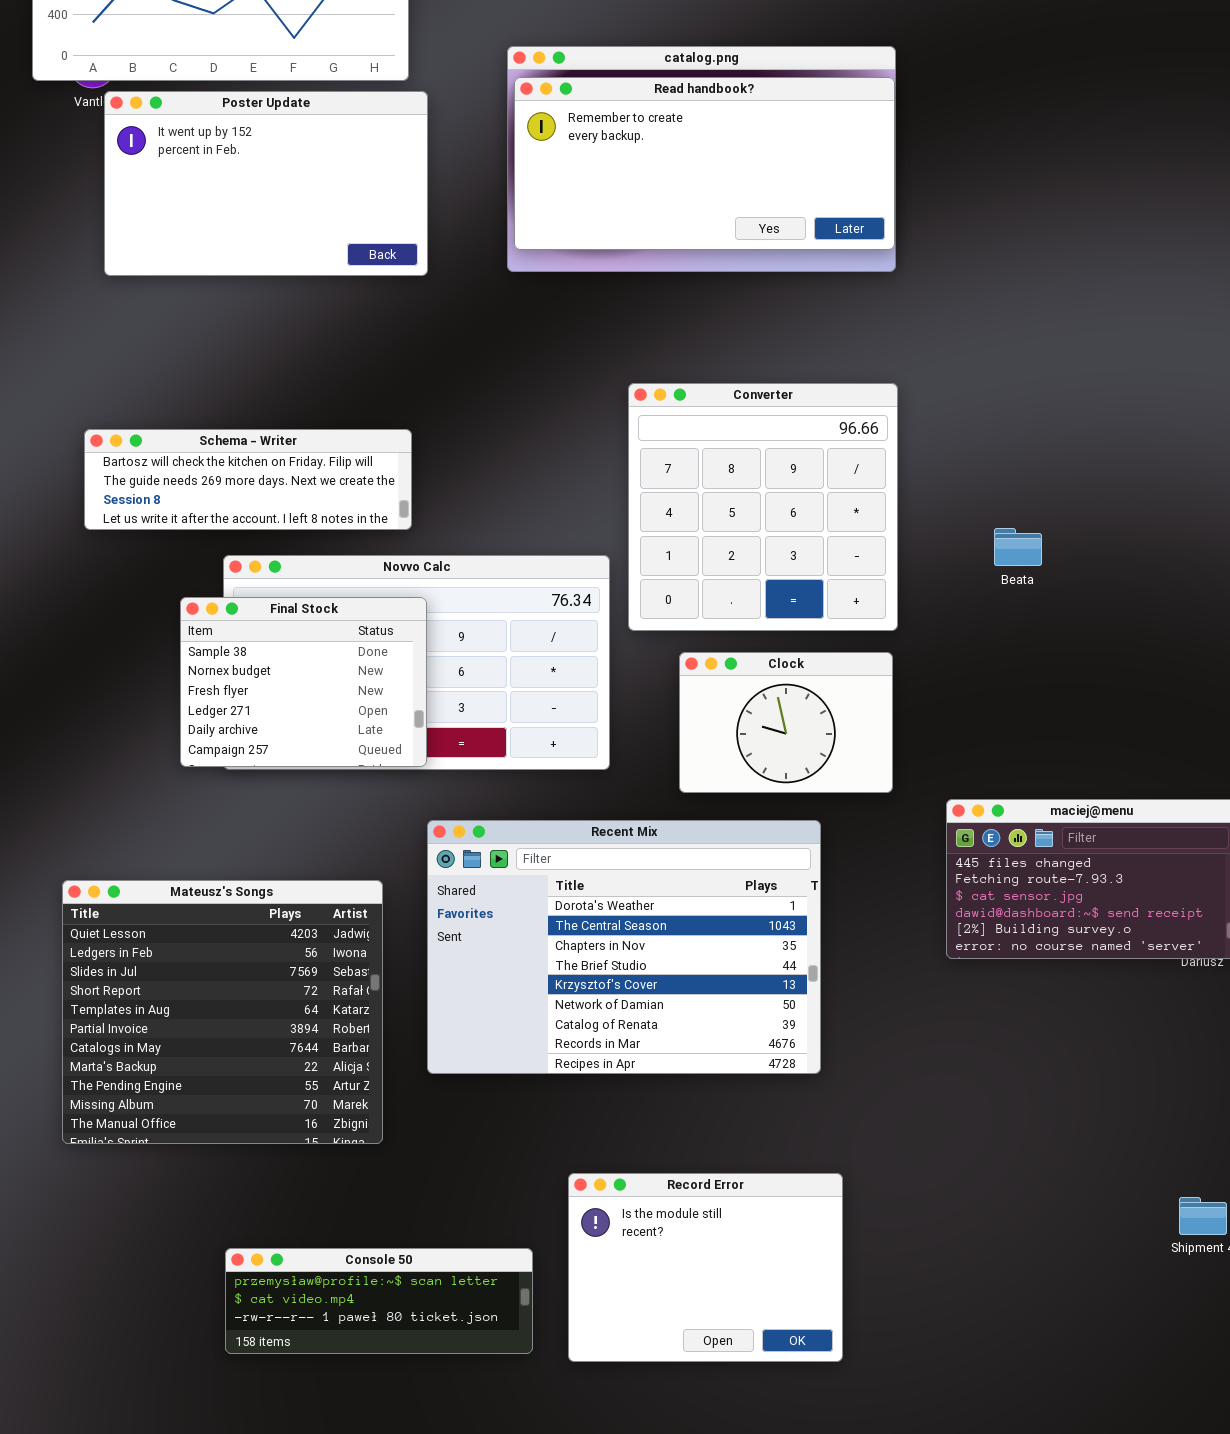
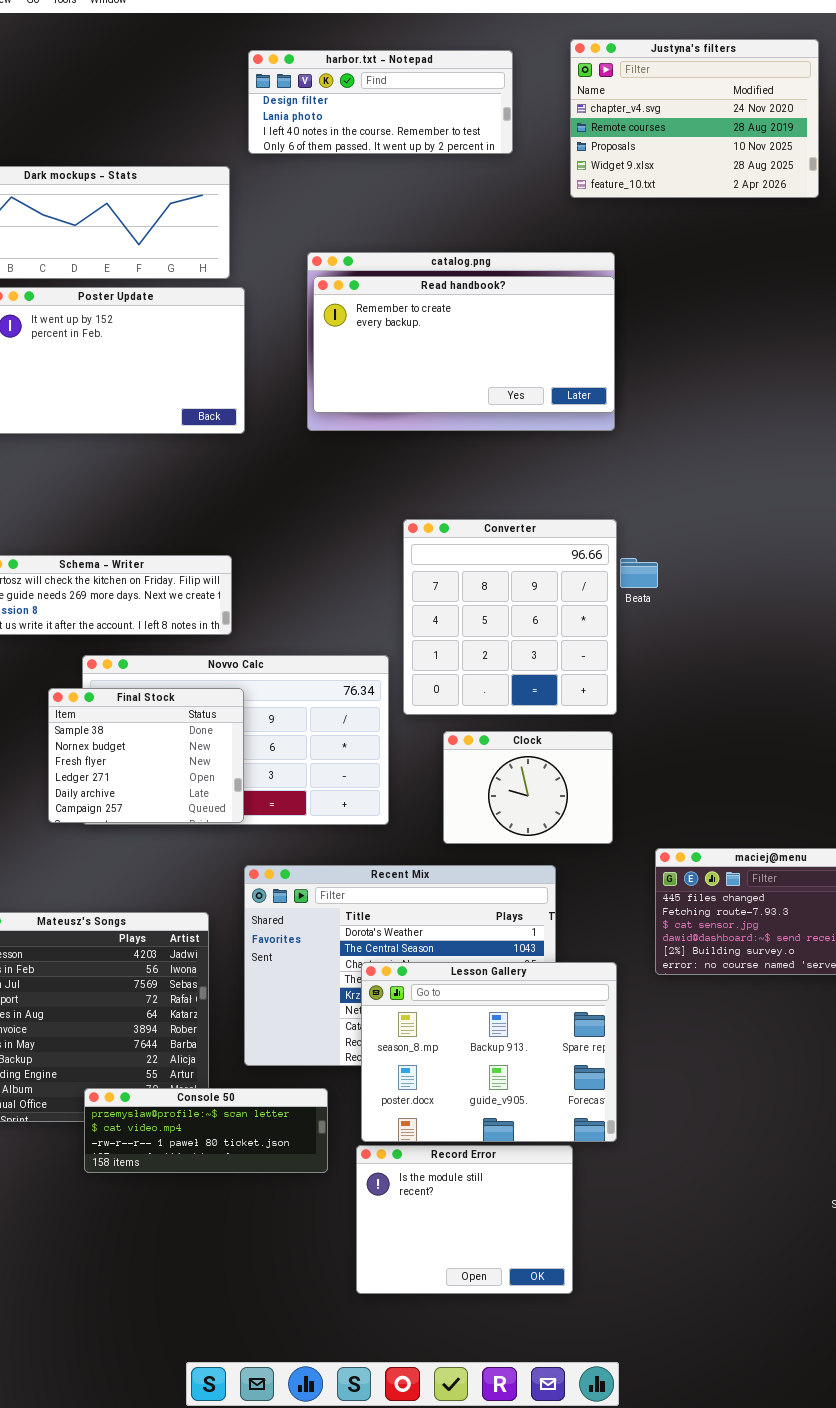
Beata: [994,528,1042,566] -> [620,558,658,588], moved
Lesson Gallery: none -> [361,962,617,1142], opened
Console 50: [225,1248,533,1354] -> [84,1088,328,1173], moved

